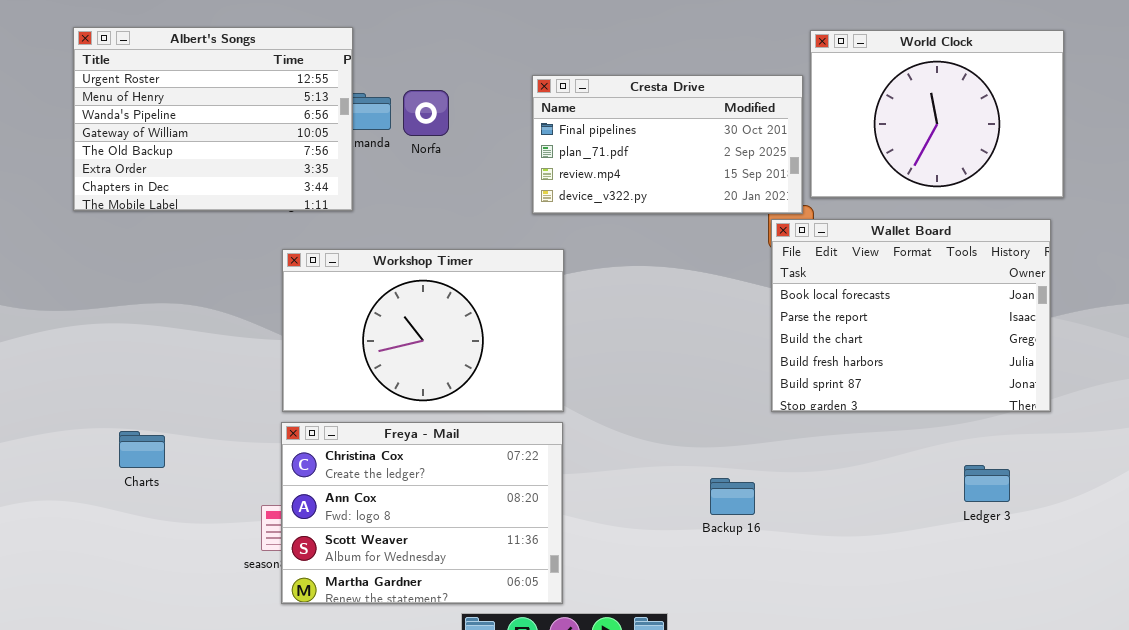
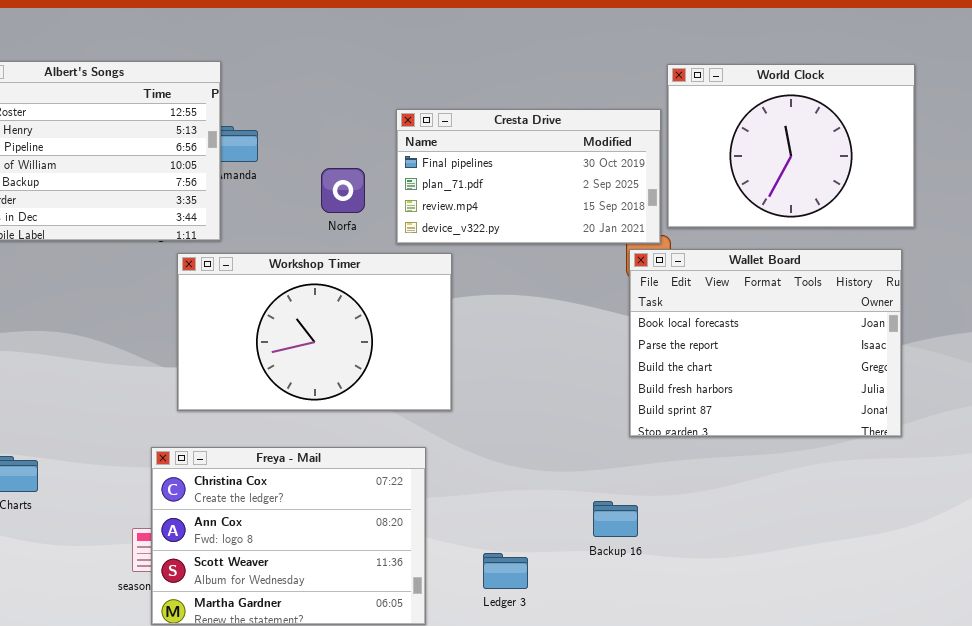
Norfa: [403,90,449,136] -> [321,168,365,213], moved
Workshop Timer: [282,249,564,412] -> [177,253,452,411], moved
Ledger 3: [964,465,1010,502] -> [483,553,528,589], moved
Backup 16: [710,478,755,515] -> [593,501,638,537], moved

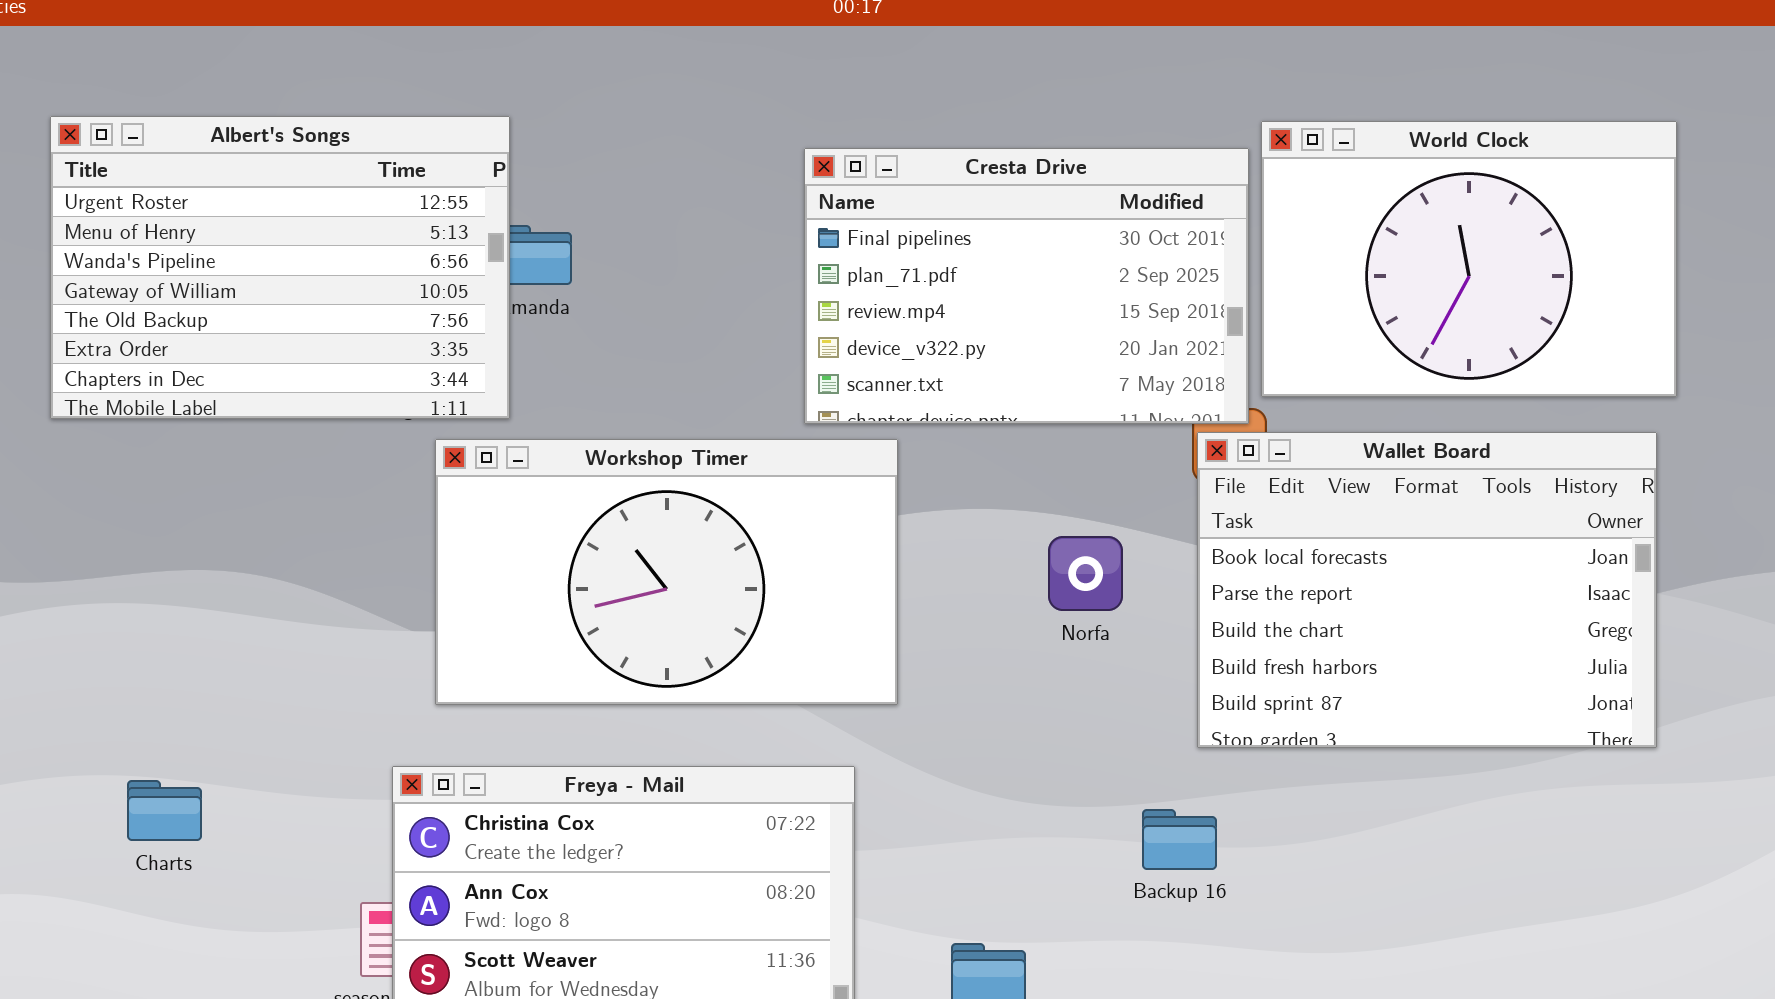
Cresta Drive: [396,109,661,244] -> [804,148,1249,424], resized
Norfa: [321,168,365,213] -> [1048,536,1123,611], moved
Backup 16: [593,501,638,537] -> [1142,809,1217,870], moved

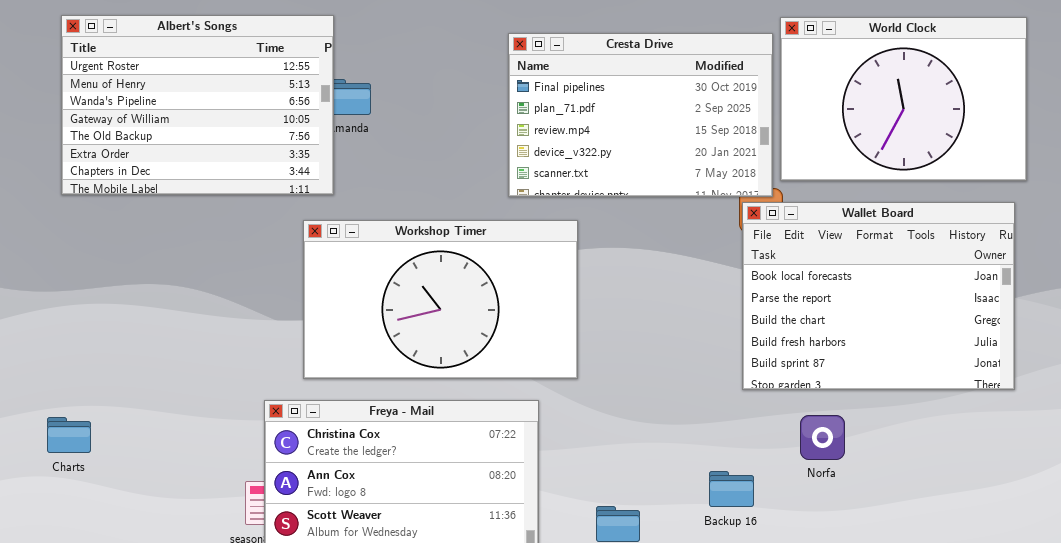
Workshop Timer: [435,439,898,705] -> [303,220,578,379], moved
Norfa: [1048,536,1123,611] -> [800,415,845,460], moved
Charts: [127,780,202,841] -> [47,417,91,453], moved
Backup 16: [1142,809,1217,870] -> [709,471,754,507], moved

